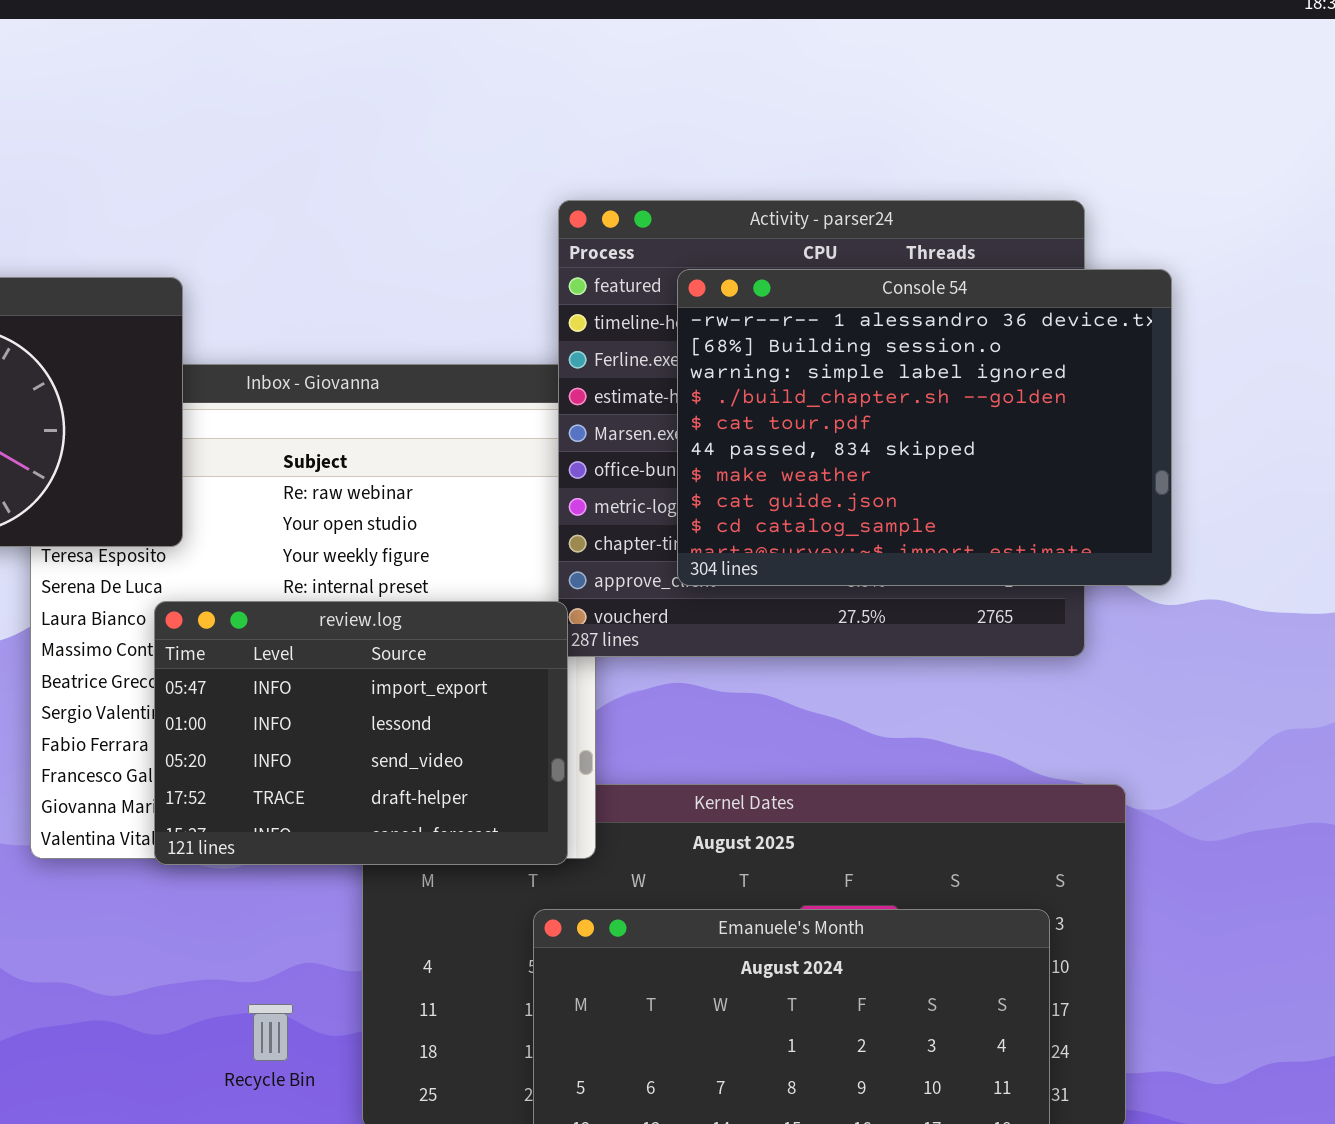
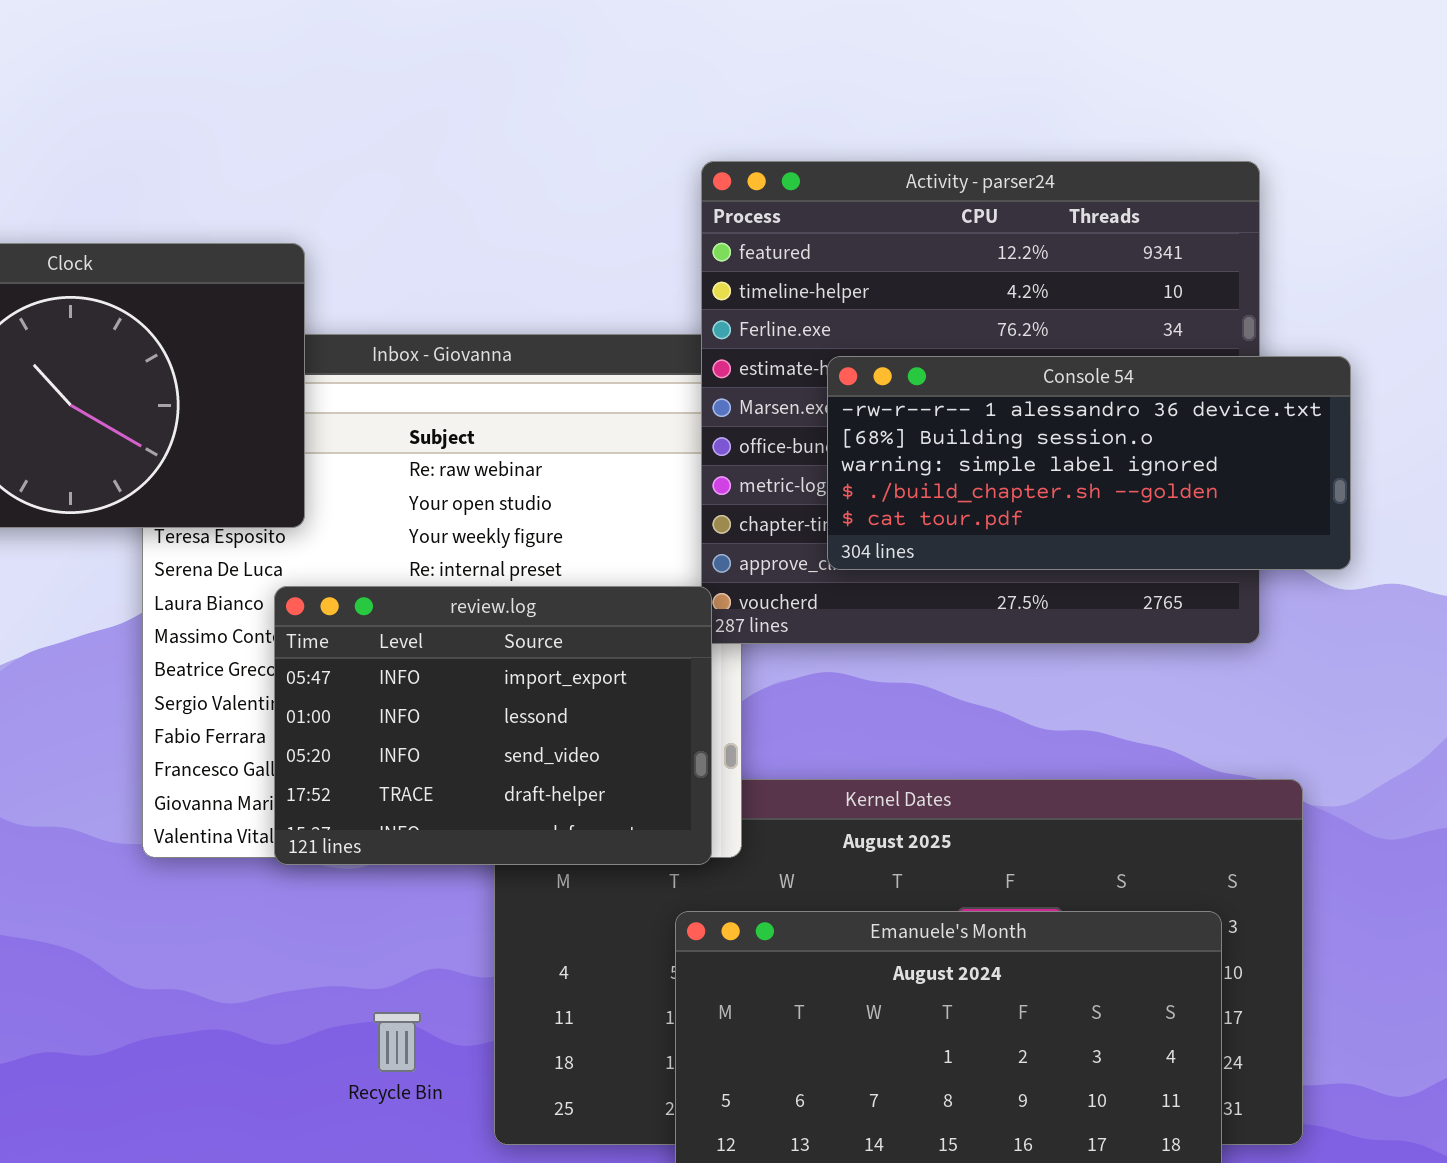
Console 54: [677,269,1172,586] -> [827,356,1351,570], resized

